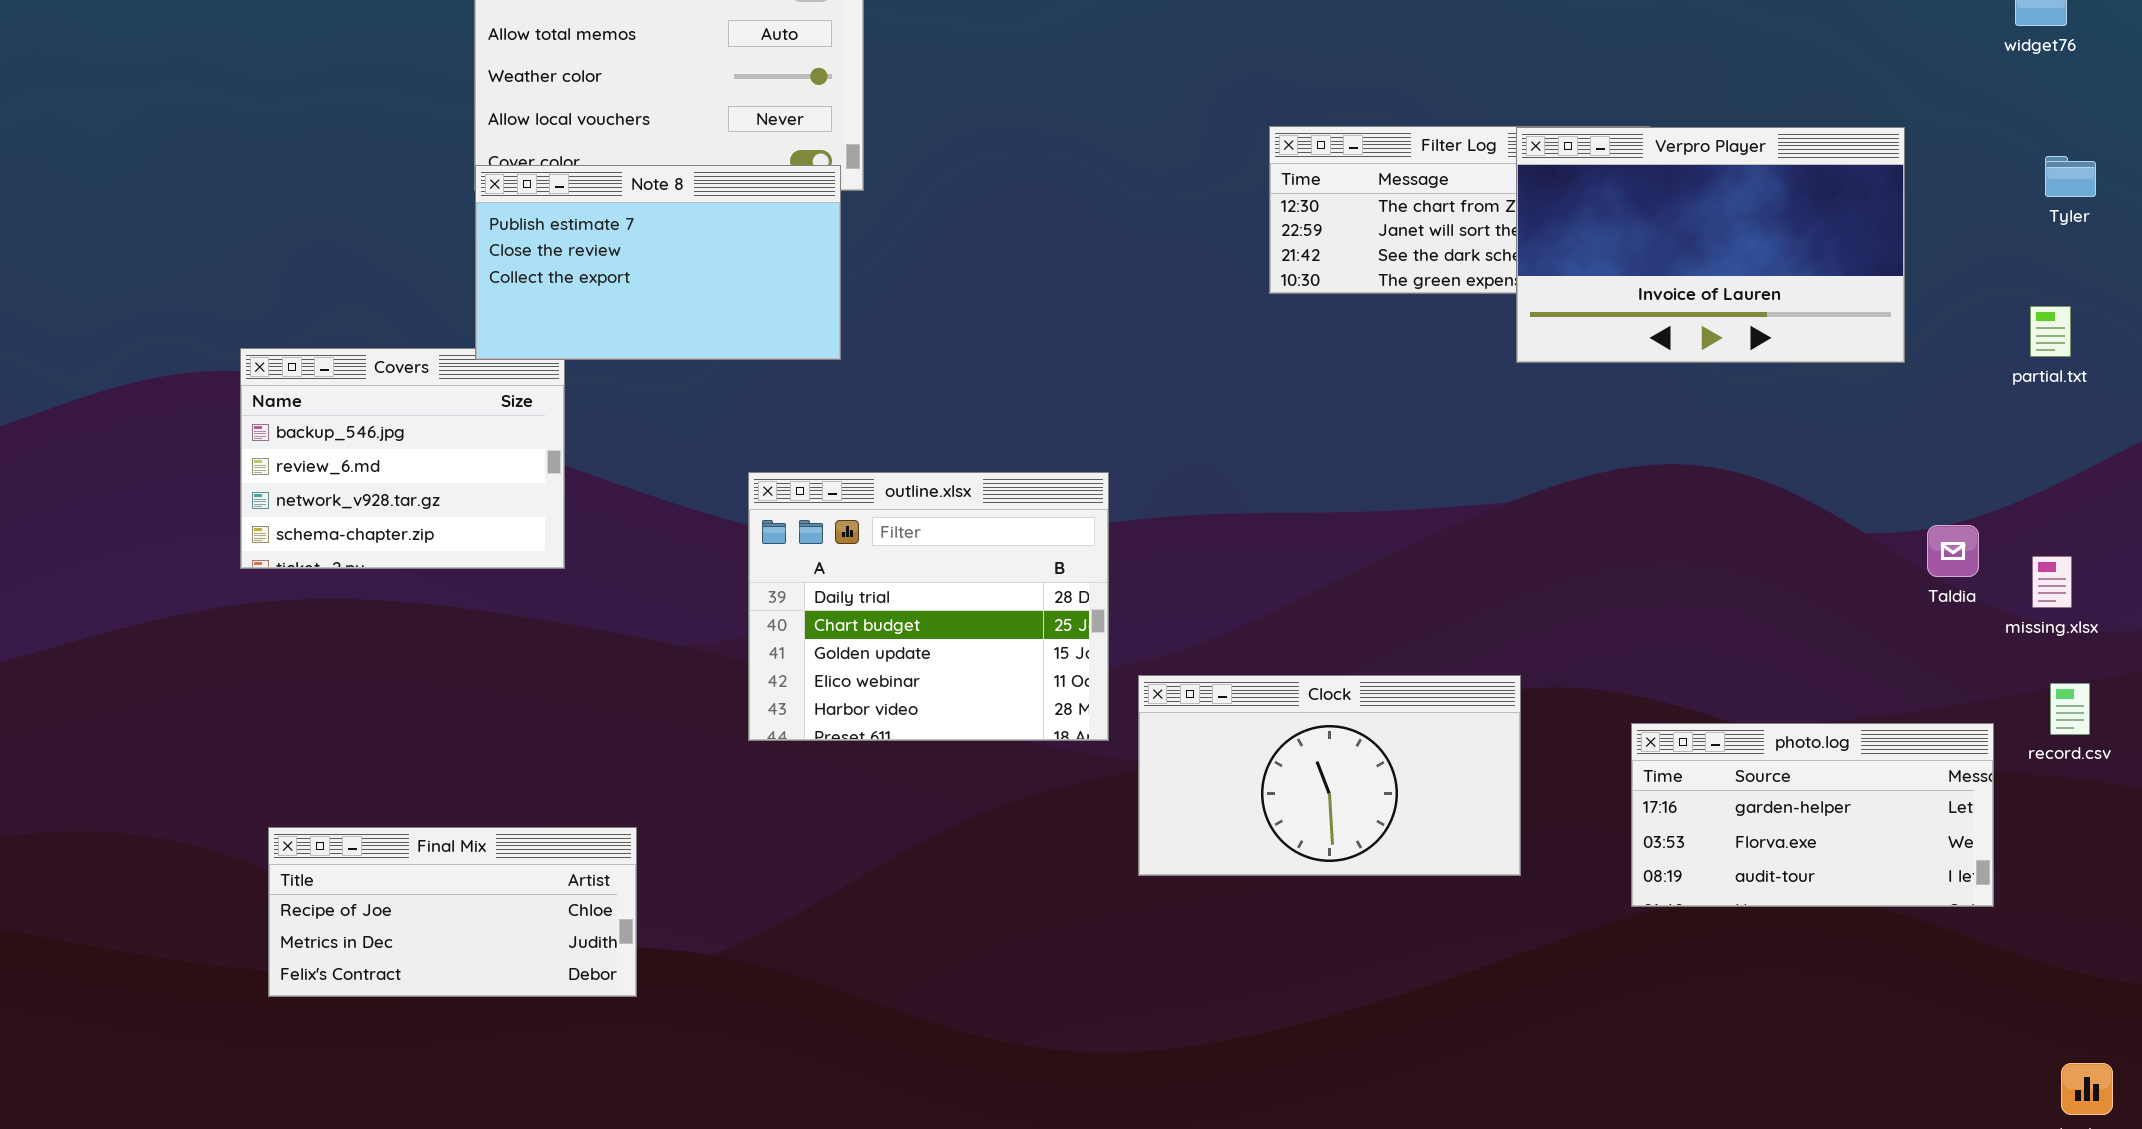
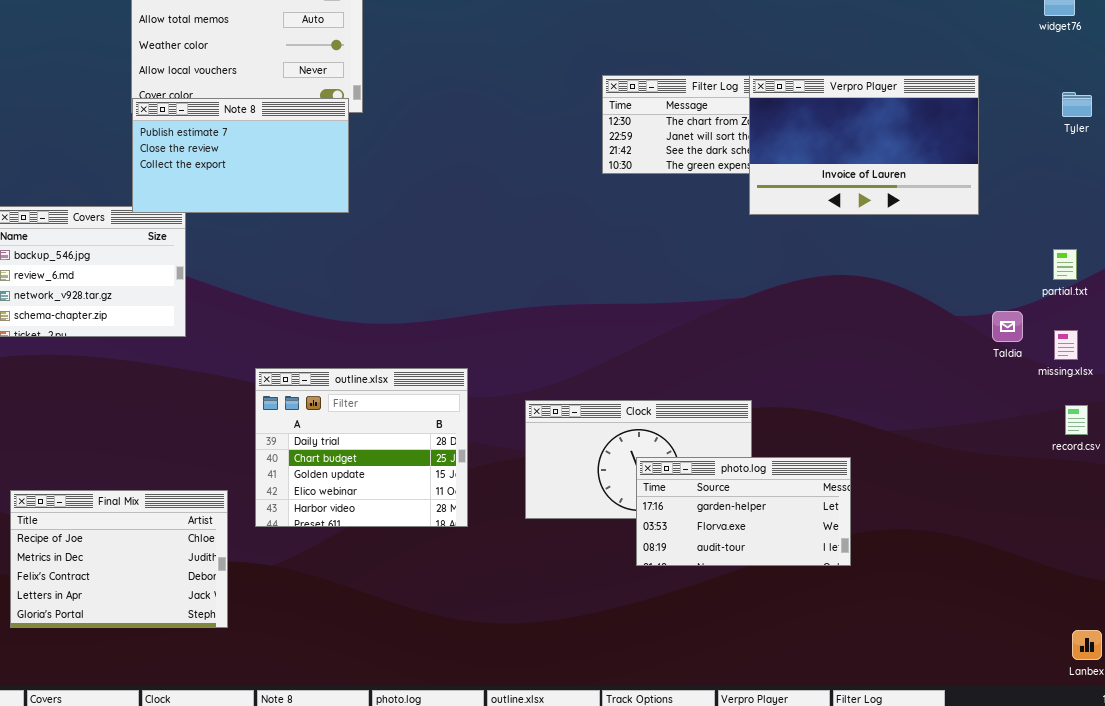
partial.txt: [2030,306,2071,357] -> [1053,249,1077,280], moved
outline.xlsx: [748,472,1109,741] -> [255,368,468,527], moved
photo.log: [1631,723,1994,907] -> [636,457,851,566], moved
Final Mix: [268,827,637,997] -> [10,490,228,628], resized

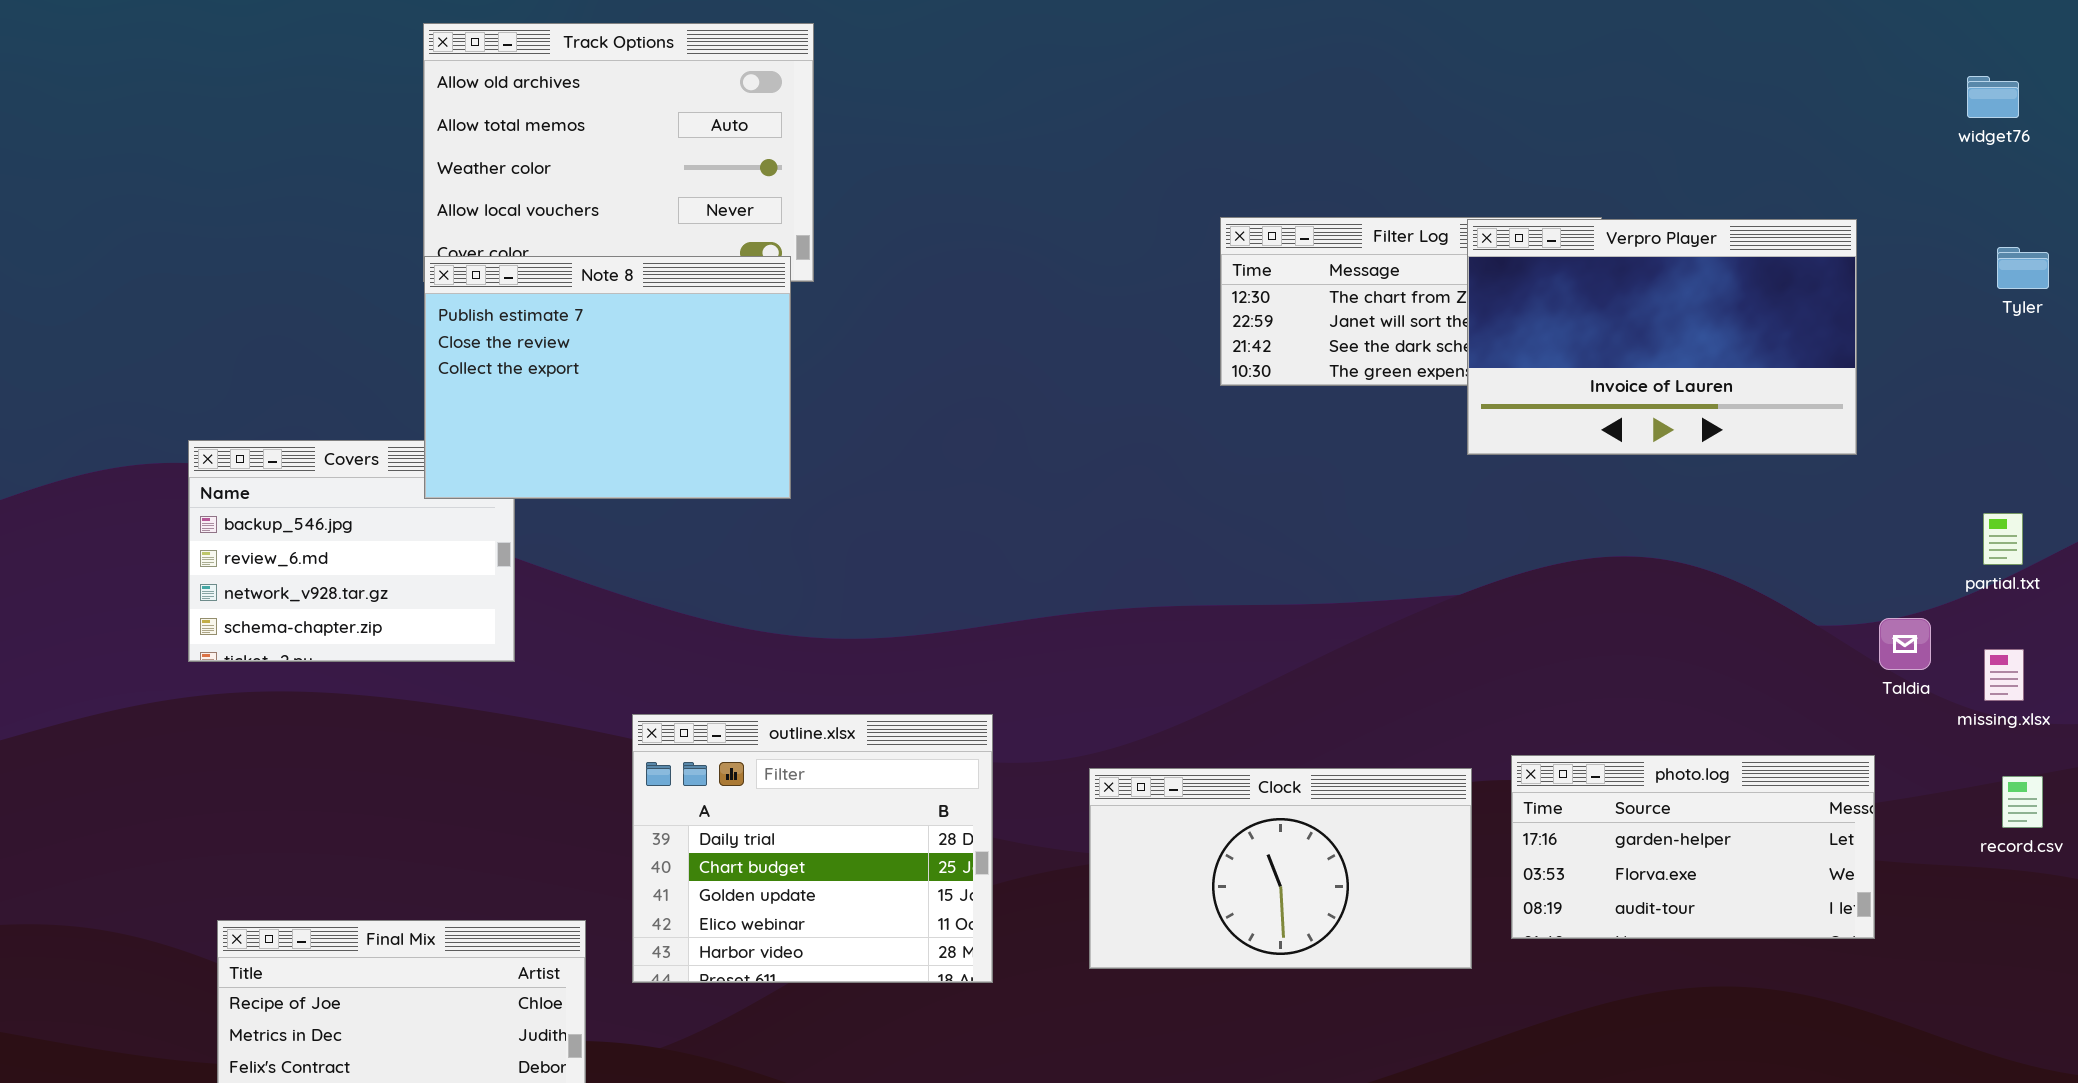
Note 8: [132,98,349,213] -> [424,256,791,499], resized
photo.log: [636,457,851,566] -> [1511,755,1875,939], moved

